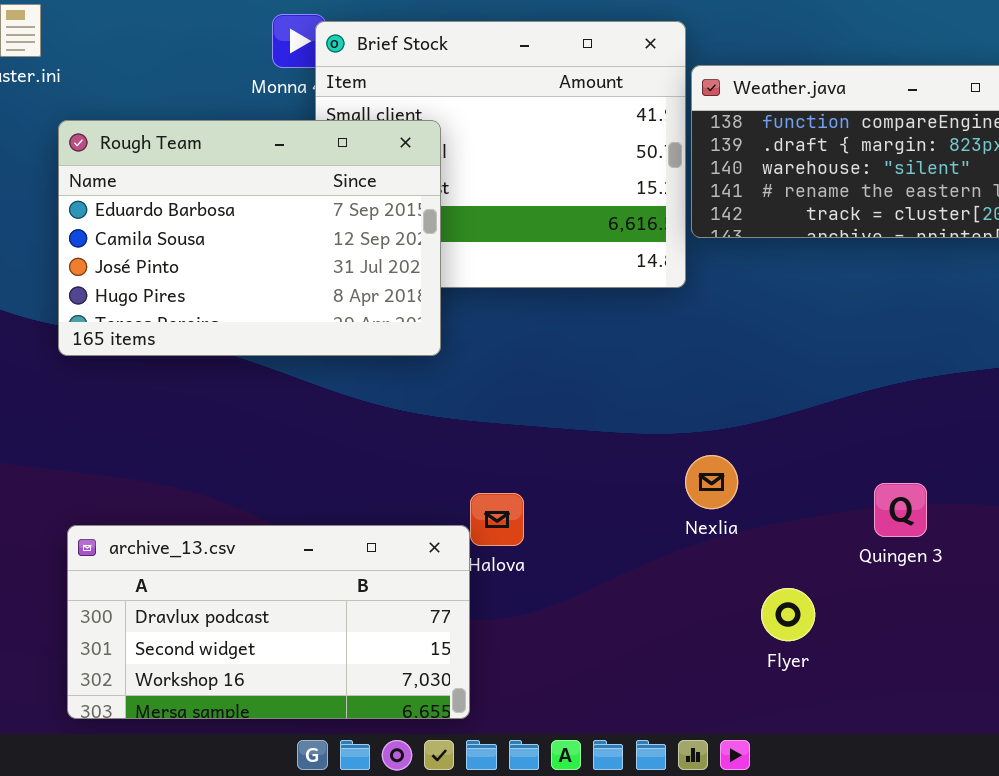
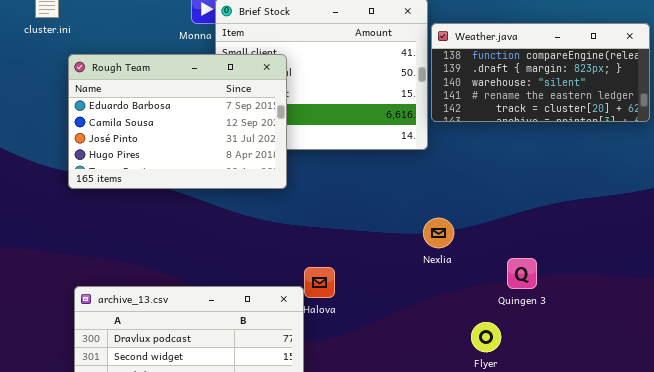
Nexlia: [685,455,738,509] -> [423,218,454,248], moved
Quingen 3: [874,483,927,537] -> [507,258,537,289], moved

